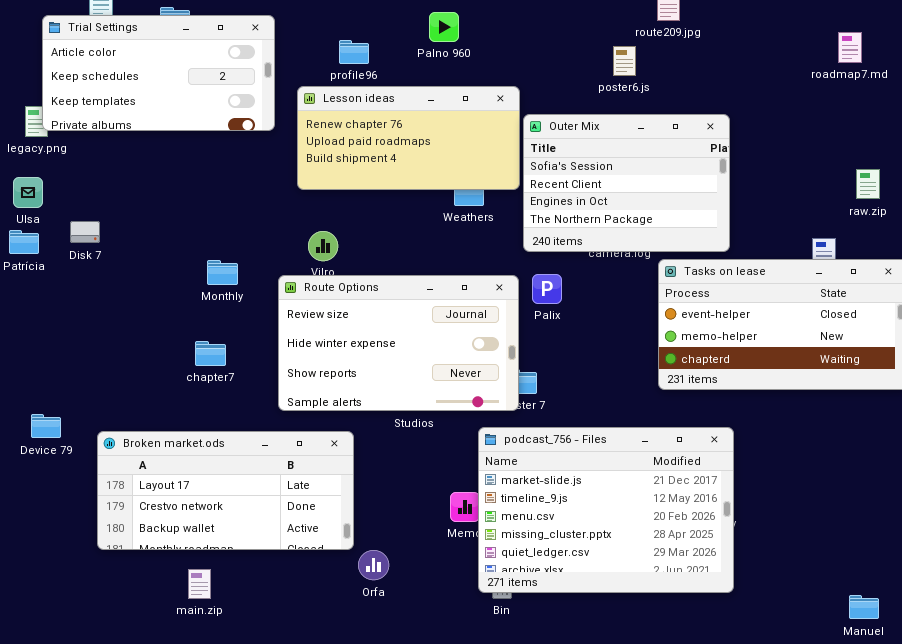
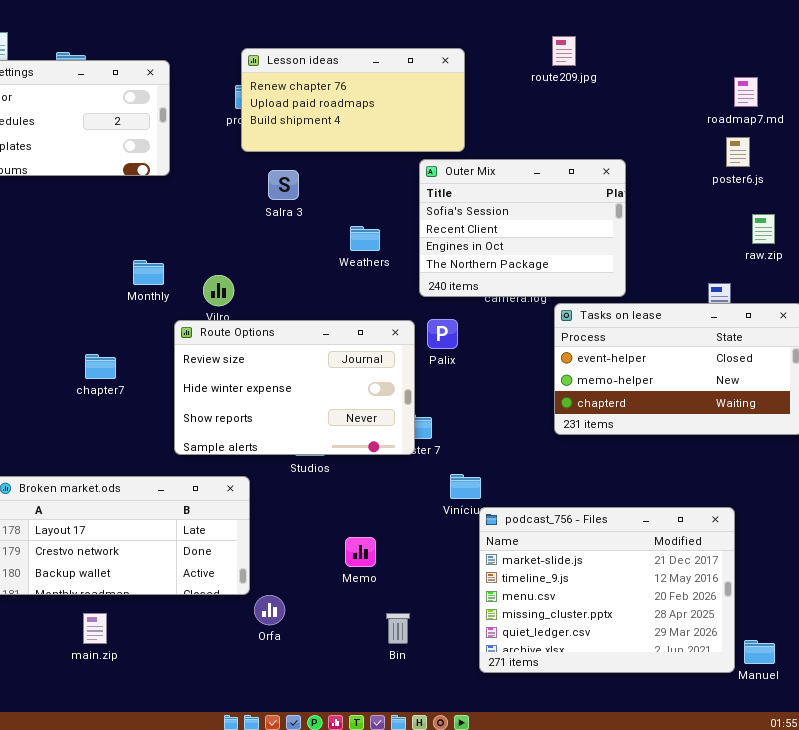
poster6.js: [613,46,636,76] -> [726,137,750,167], moved
Lesson ideas: [297,86,520,190] -> [241,48,465,152], moved
Monthly: [207,260,238,285] -> [133,260,164,285], moved
chapter7: [195,341,226,366] -> [85,354,116,379], moved
podcast_756 - Files: [478,427,734,593] -> [479,507,735,673], moved

